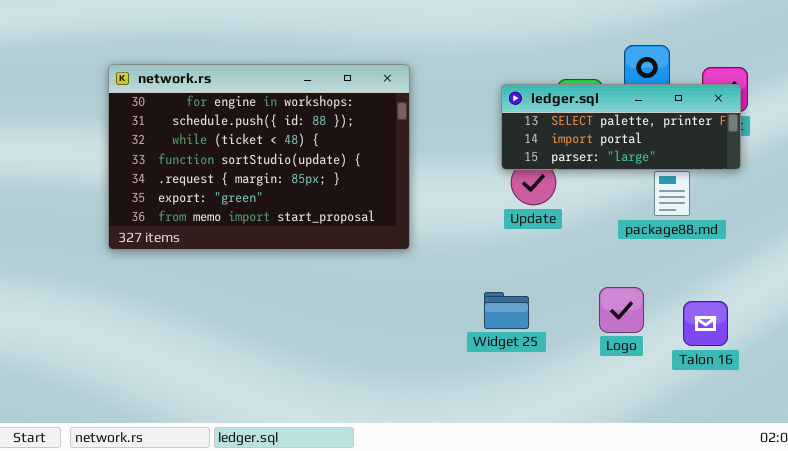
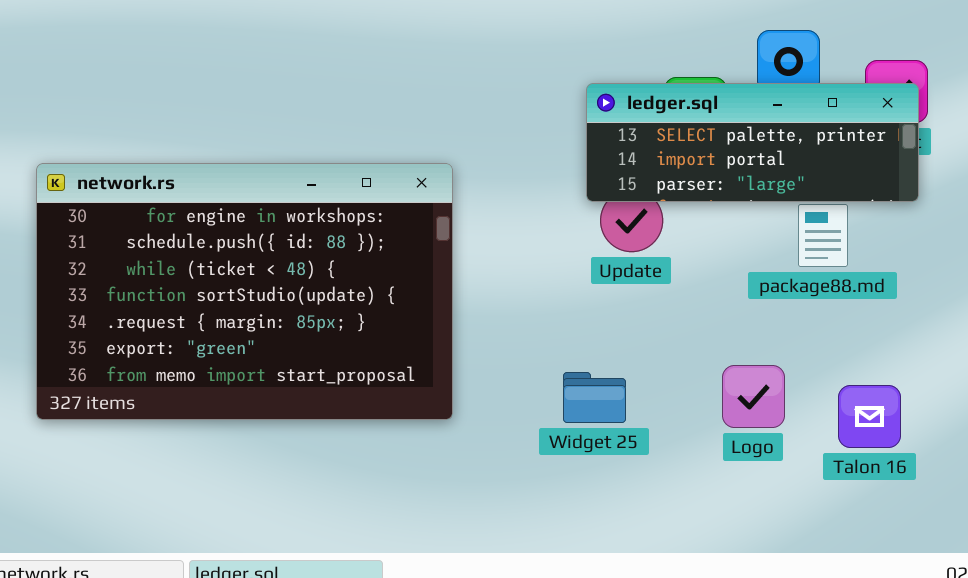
network.rs: [108,64,410,250] -> [36,163,453,420], moved

